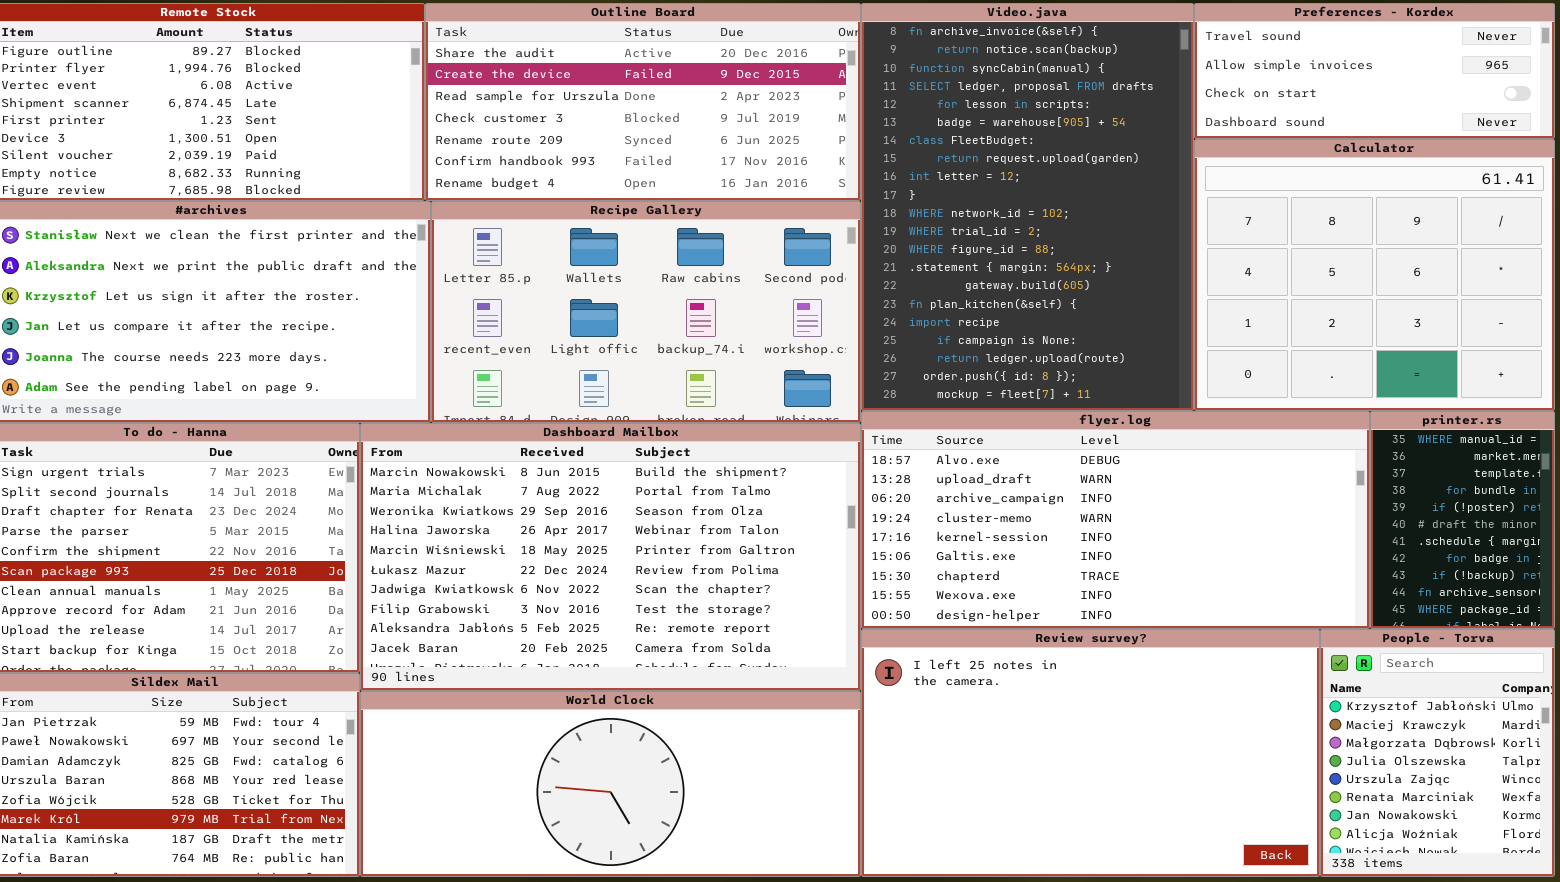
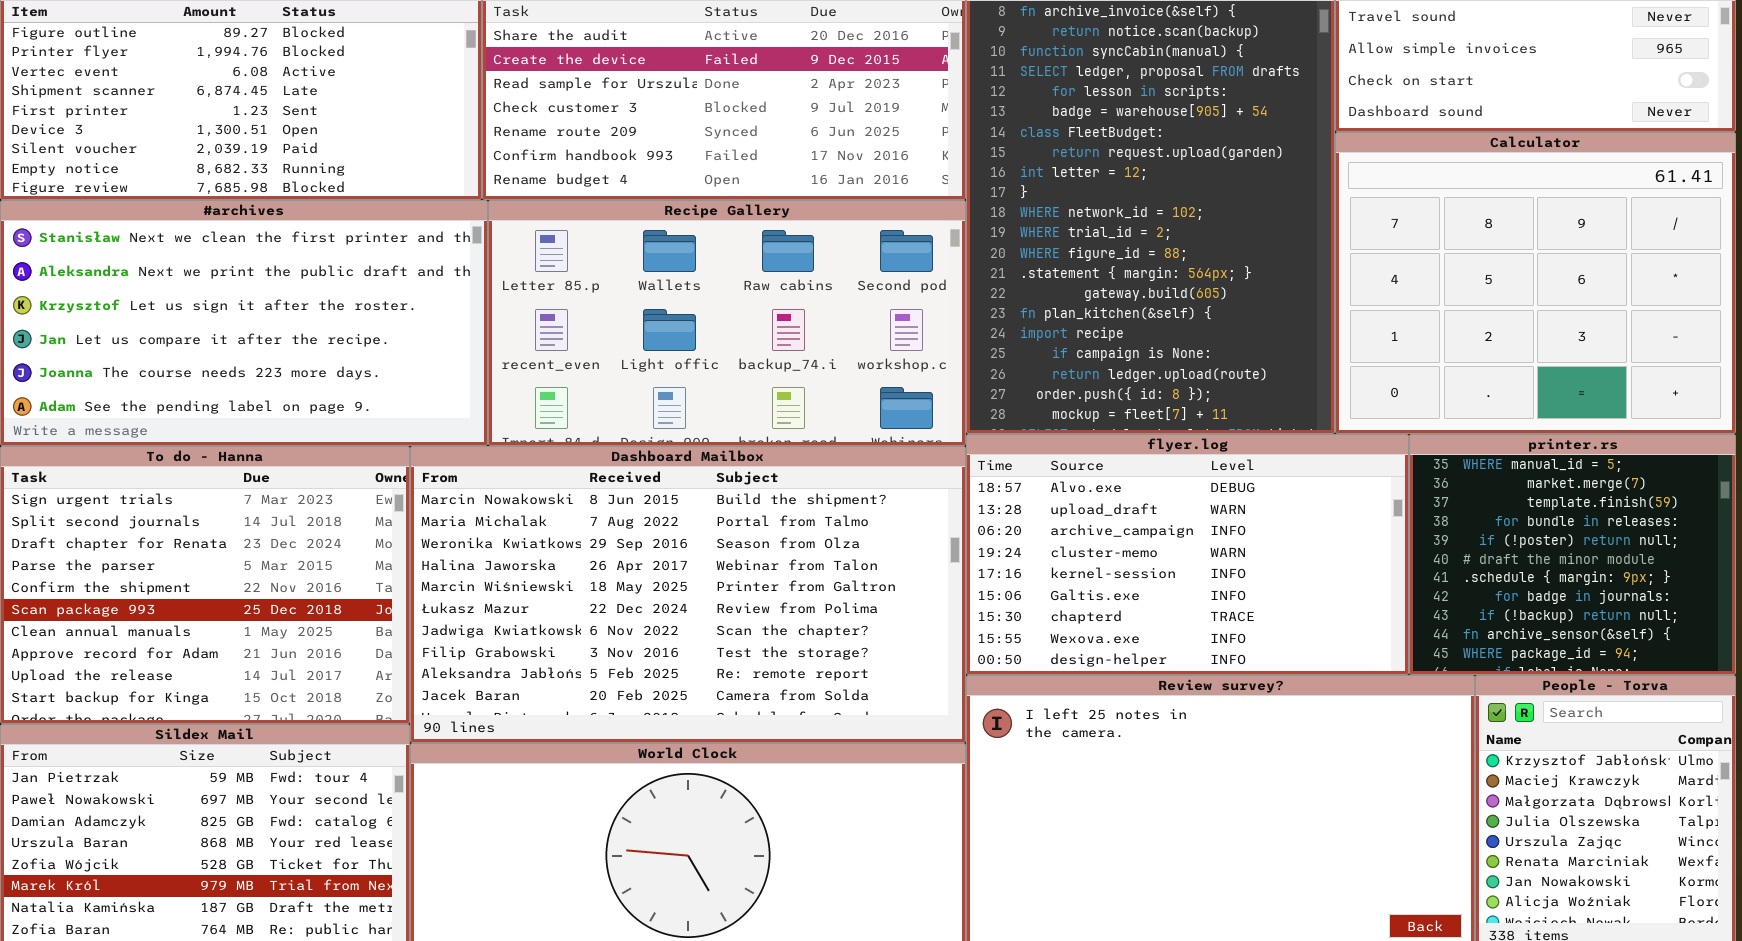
flyer.log: [861,411,1370,629] -> [966,434,1409,675], resized
printer.rs: [1370,411,1555,629] -> [1409,434,1736,675], resized

